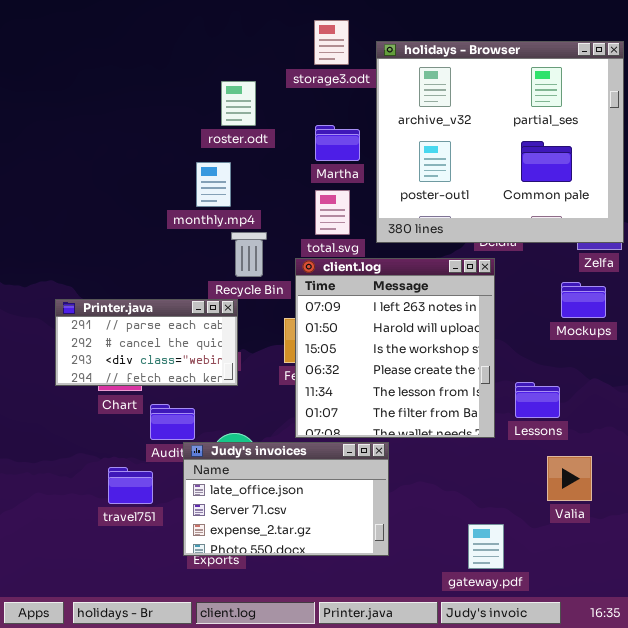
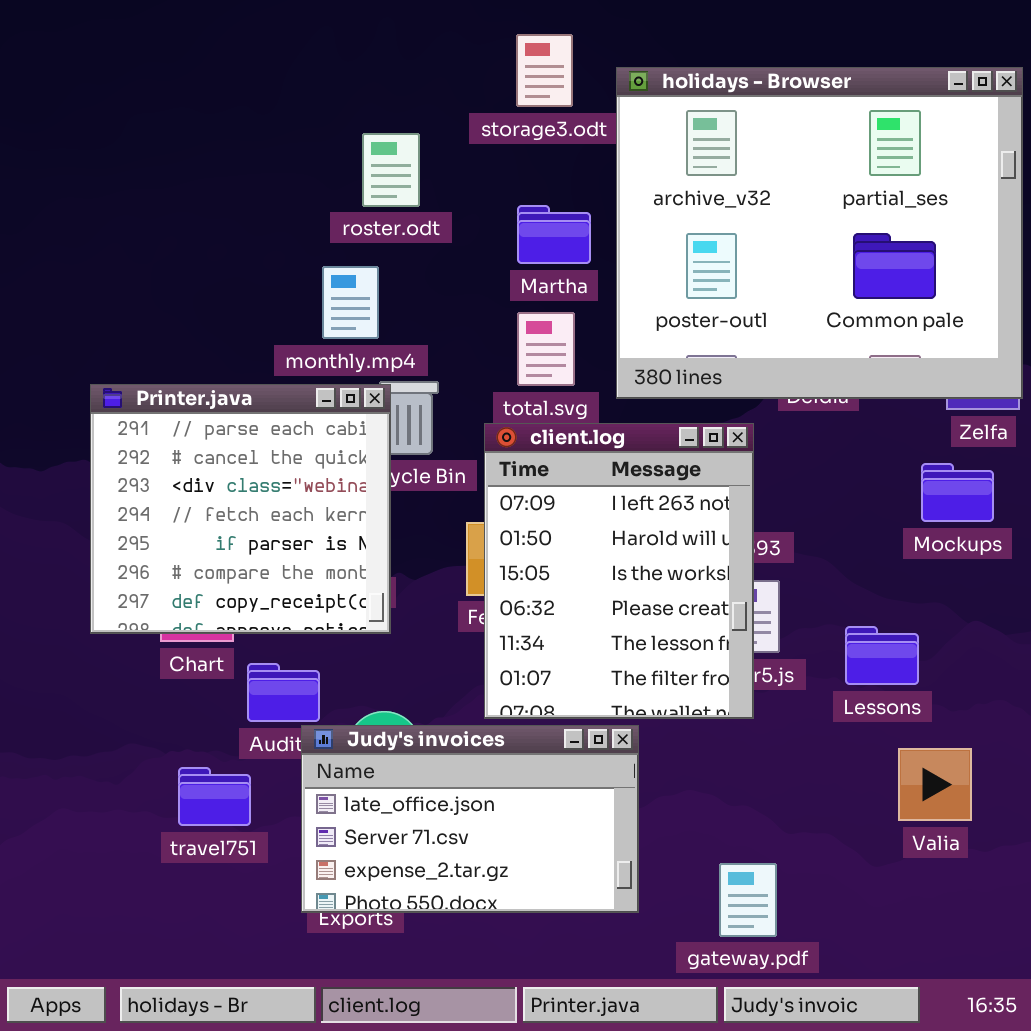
client.log: [295,258,495,438] -> [484,423,754,719], resized
Printer.java: [55,299,238,386] -> [90,384,391,634], resized
gateway.pdf: [468,524,504,569] -> [719,863,777,937], moved

